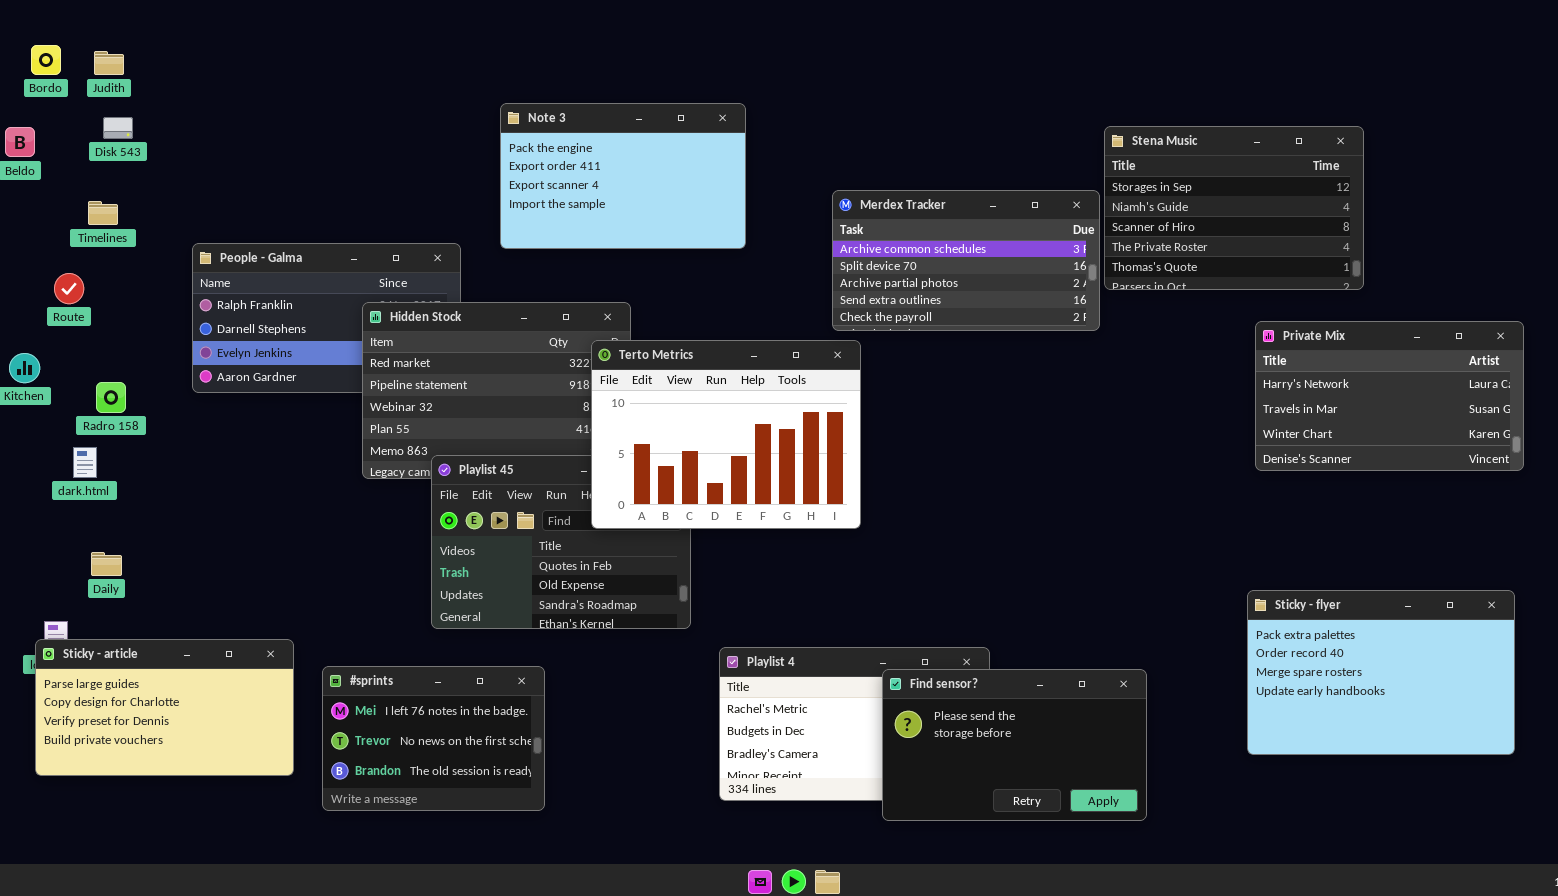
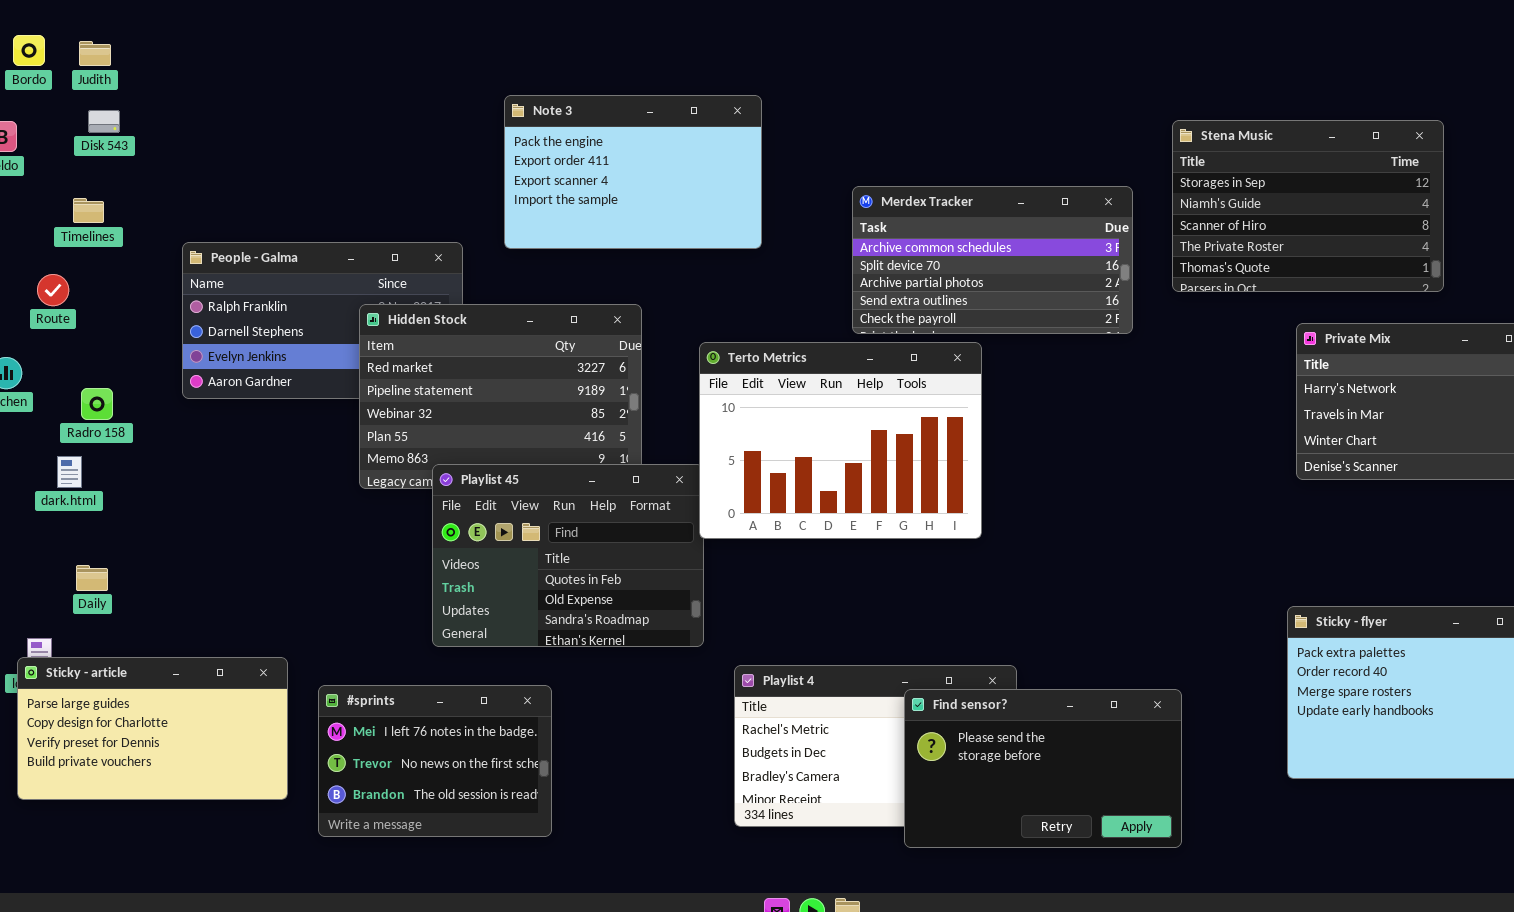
Stena Music: [1104,126,1364,290] -> [1172,120,1444,292], moved
Terto Metrics: [591,340,861,529] -> [699,342,982,539], moved

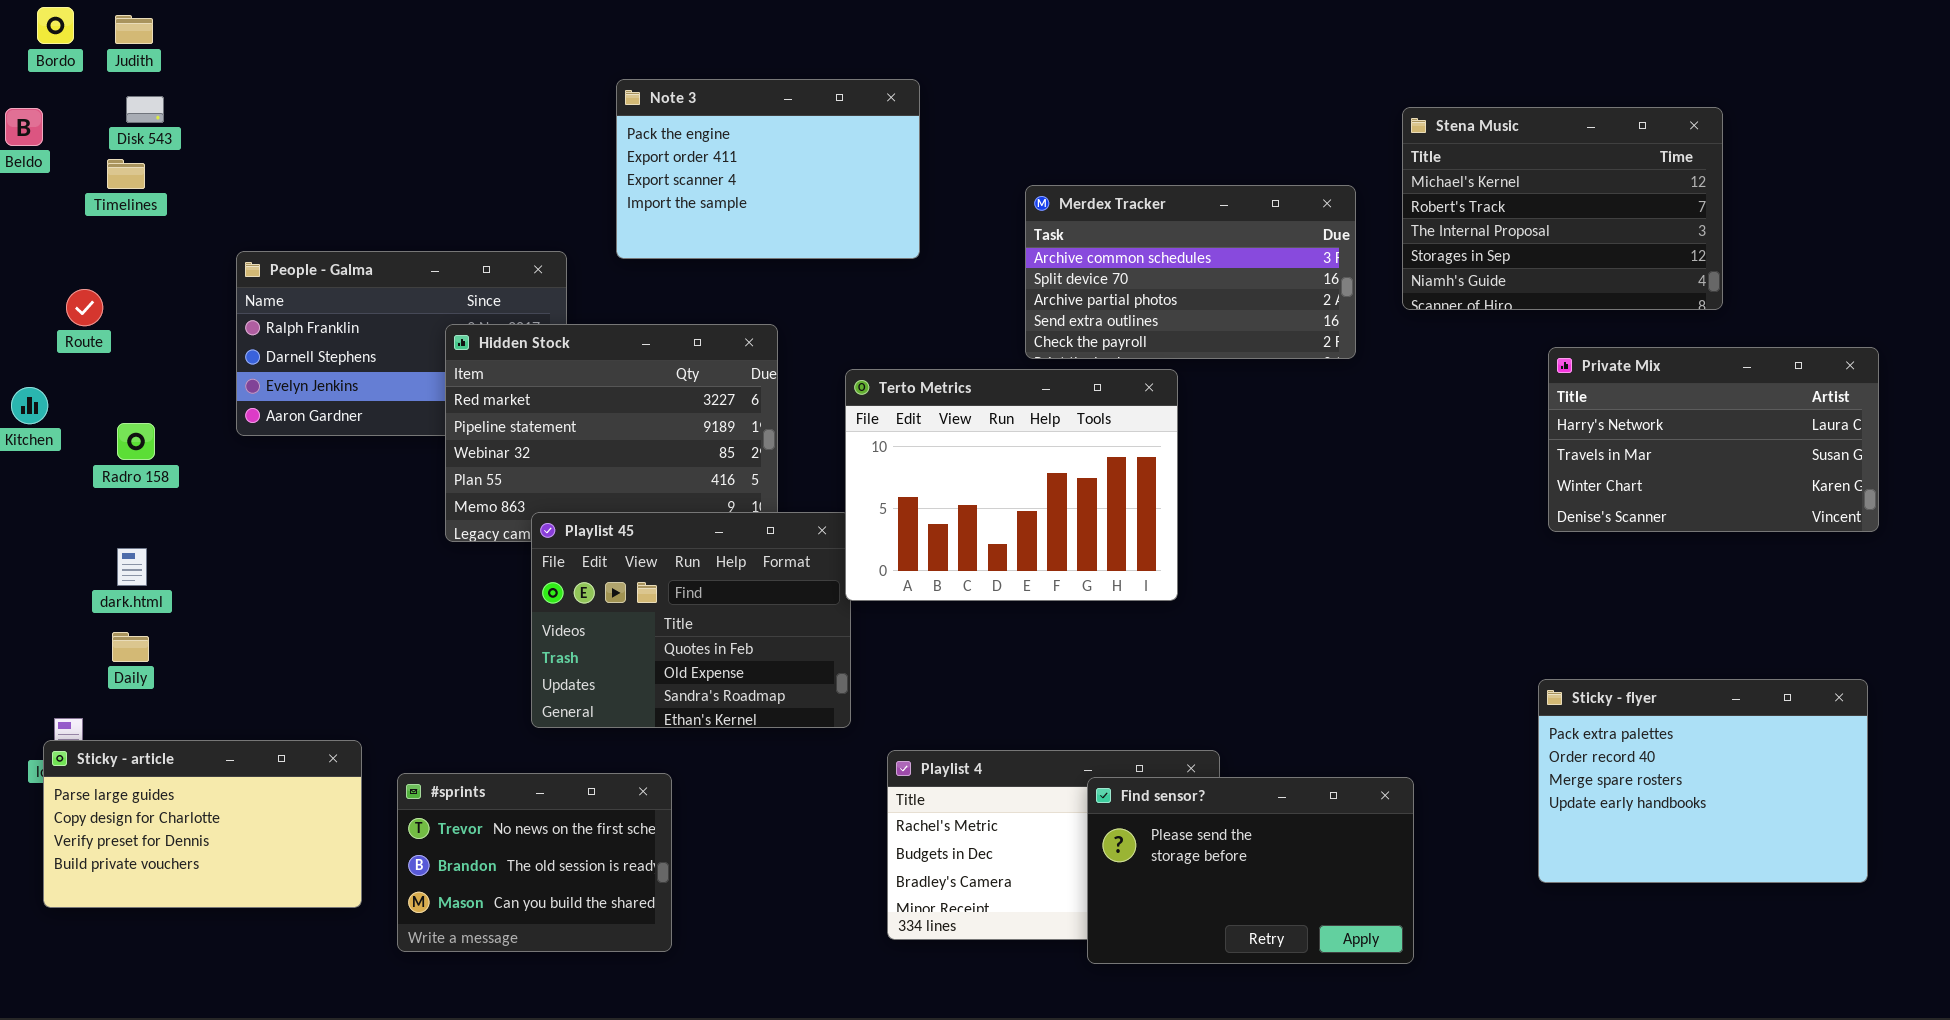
Stena Music: [1172,120,1444,292] -> [1402,107,1723,310], scrolled up 3 rows
Timelines: [73,198,104,223] -> [107,159,145,189], moved
dark.html: [57,456,82,488] -> [117,548,147,586], moved
#sprints: [318,685,552,837] -> [397,773,672,952], scrolled down 1 row

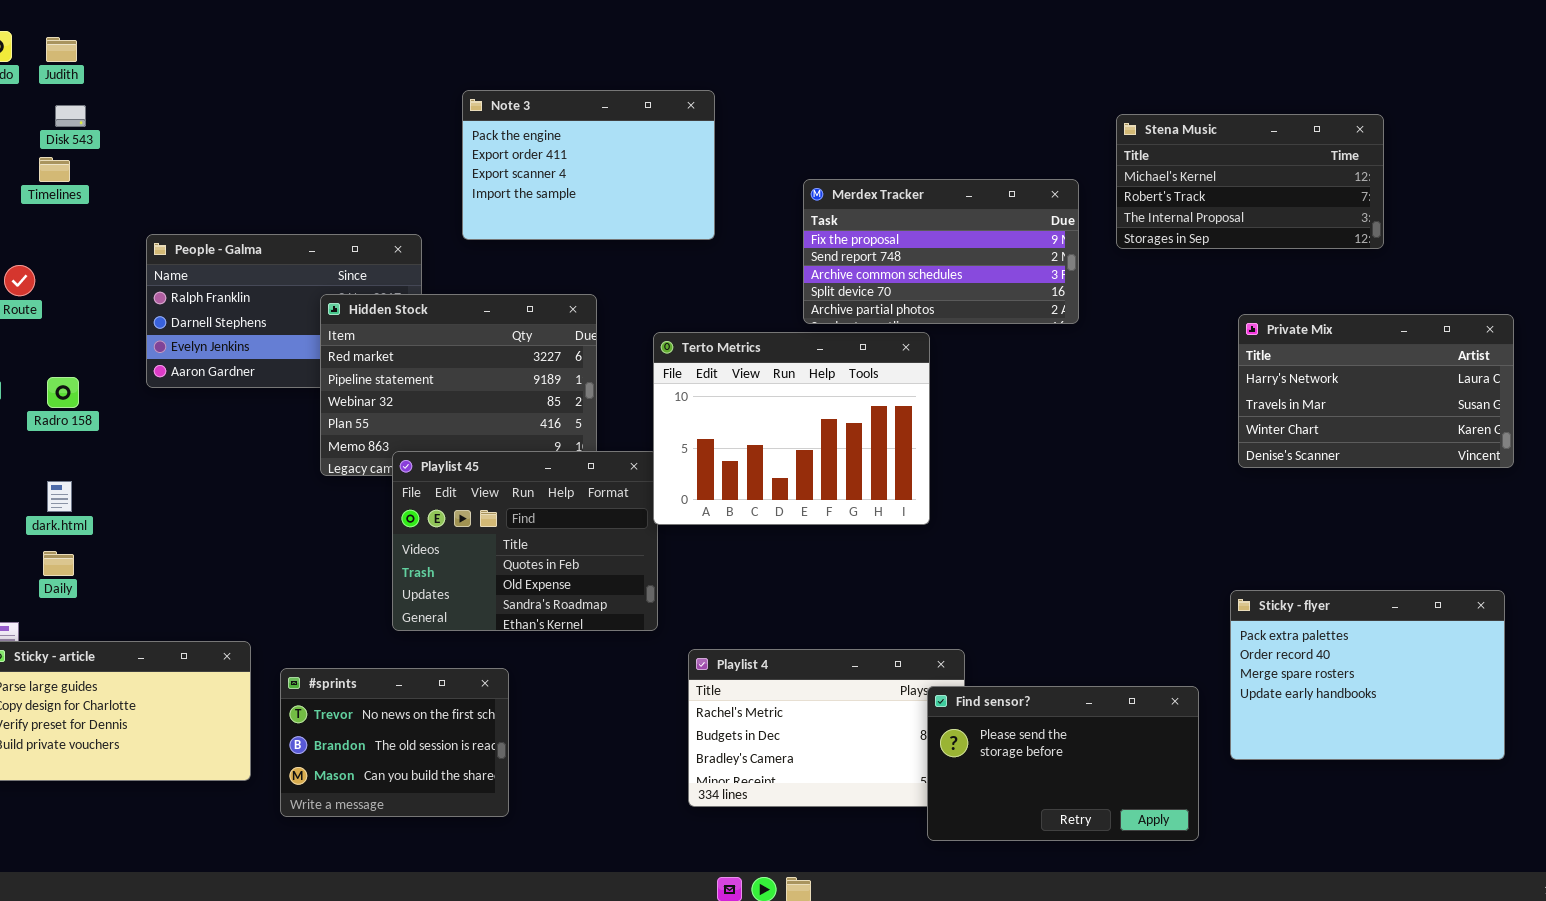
Stena Music: [1402,107,1723,310] -> [1116,114,1384,249], resized
Merdex Tracker: [1025,185,1356,359] -> [803,179,1079,324], scrolled up 2 rows
Find sensor?: [1087,777,1414,964] -> [927,686,1199,841], moved

